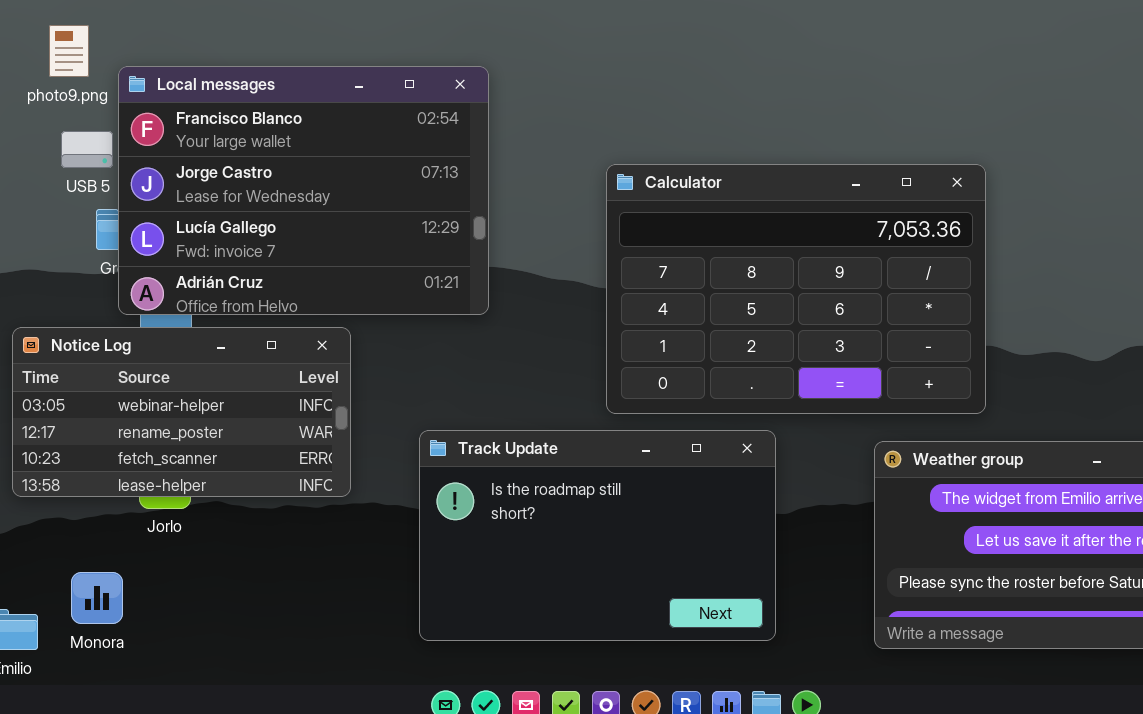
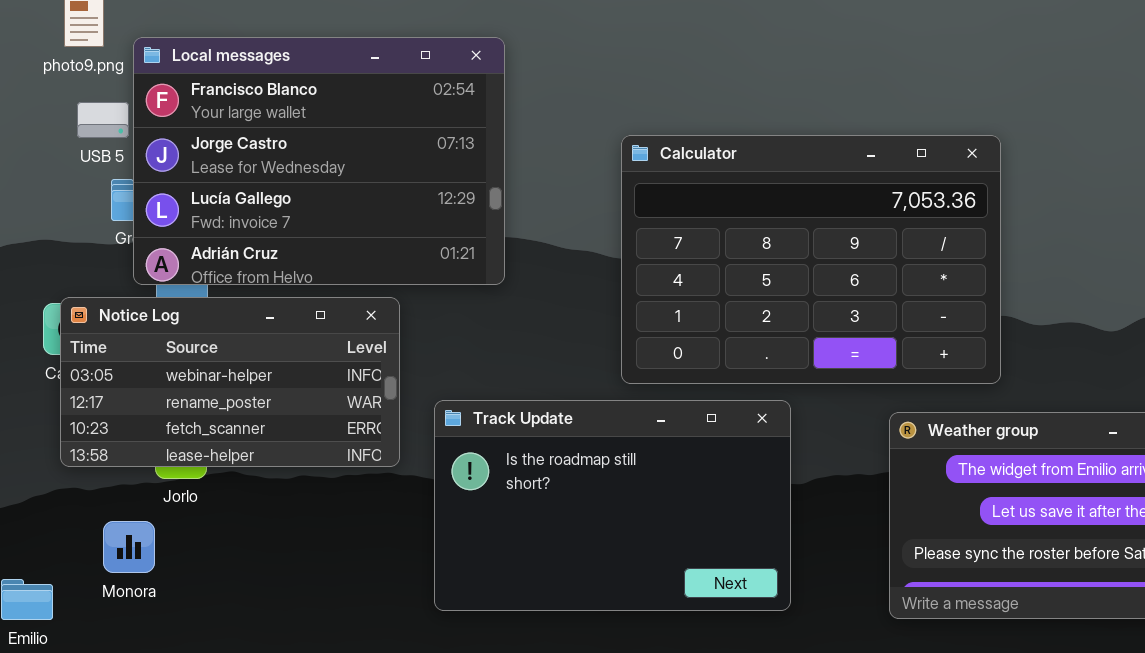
Notice Log: [12,327,351,497] -> [60,297,400,467], moved
Monora: [71,572,123,624] -> [103,521,155,573], moved

